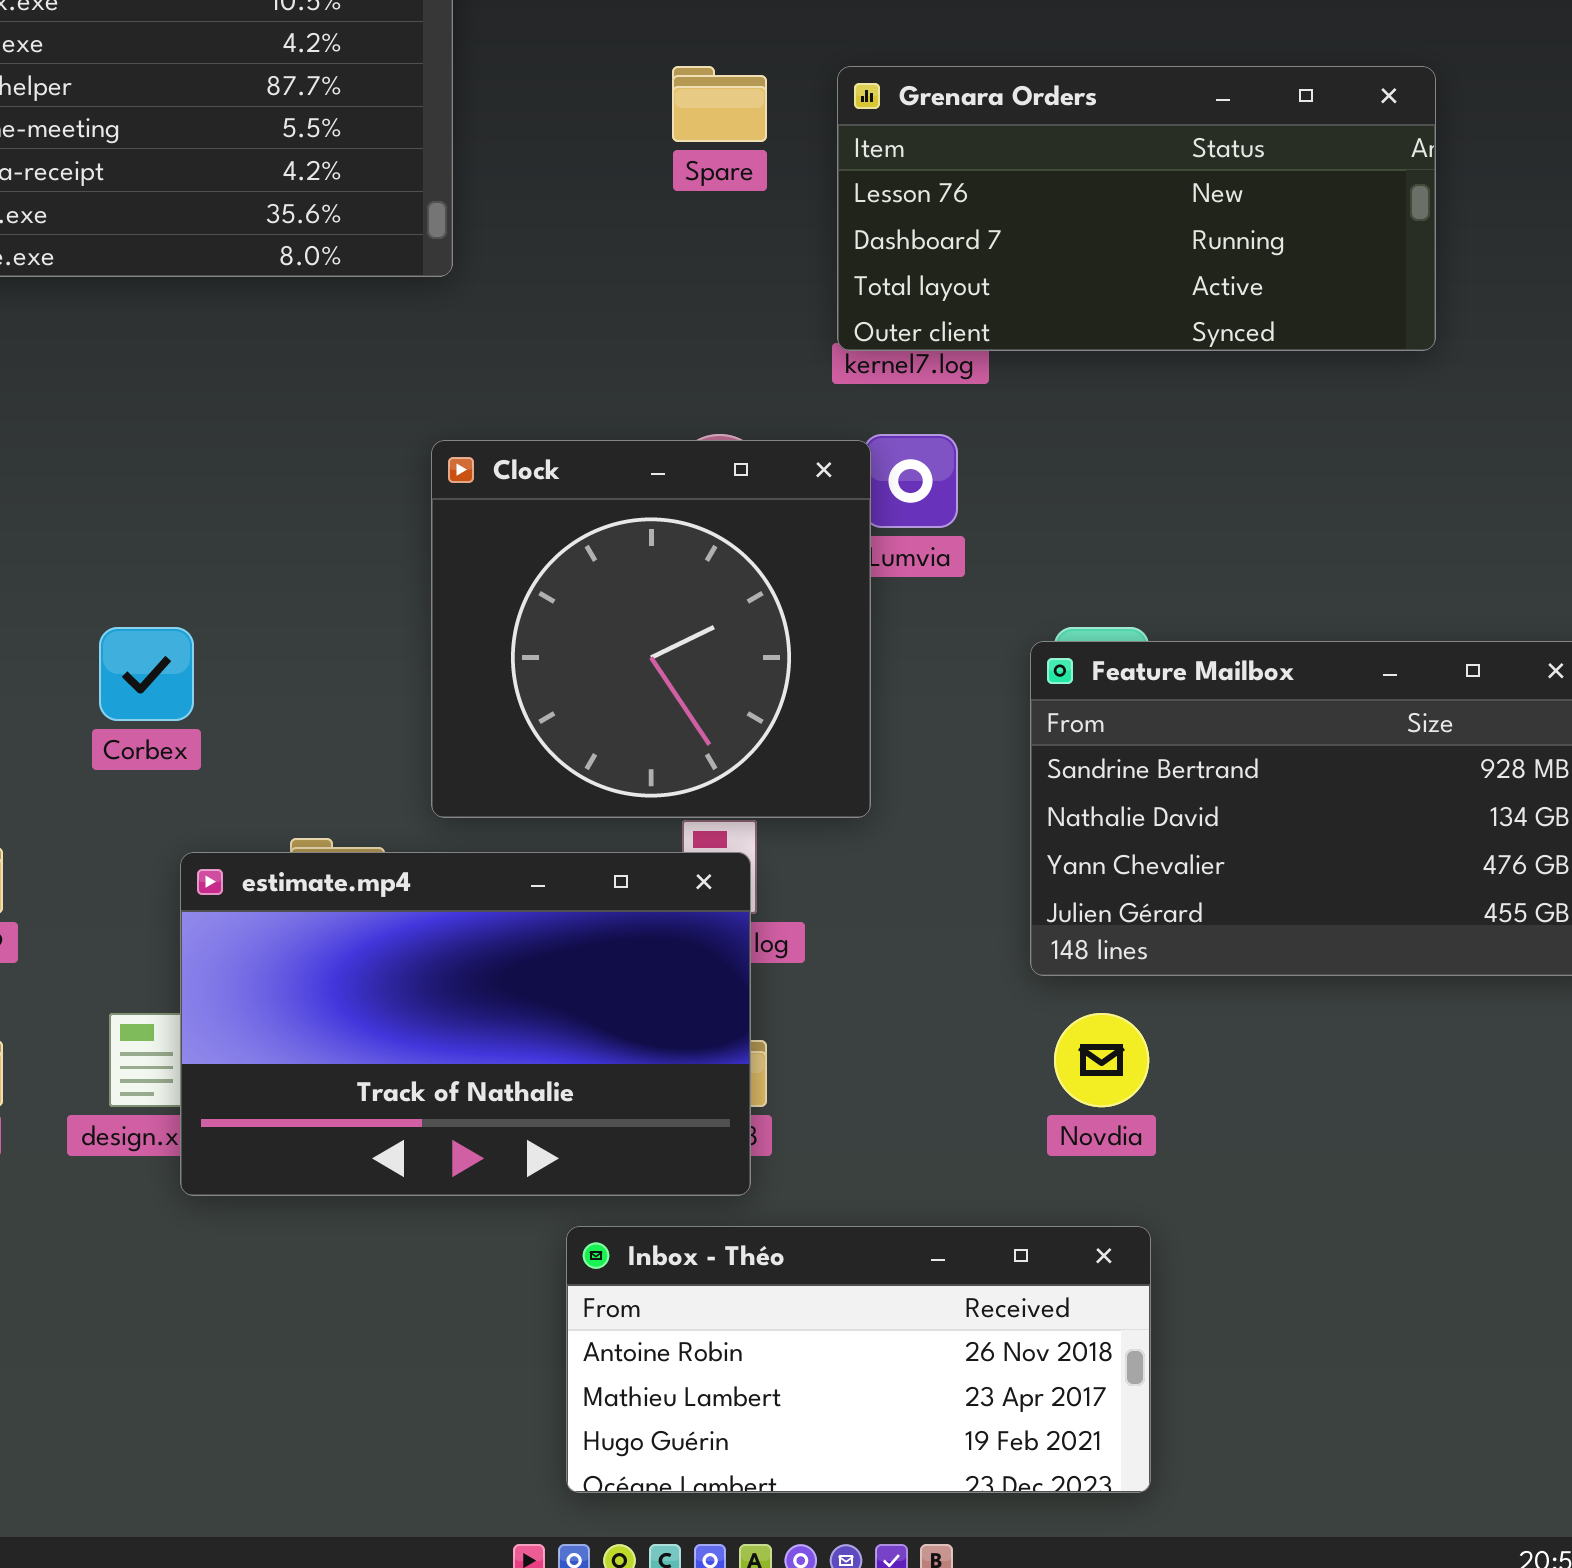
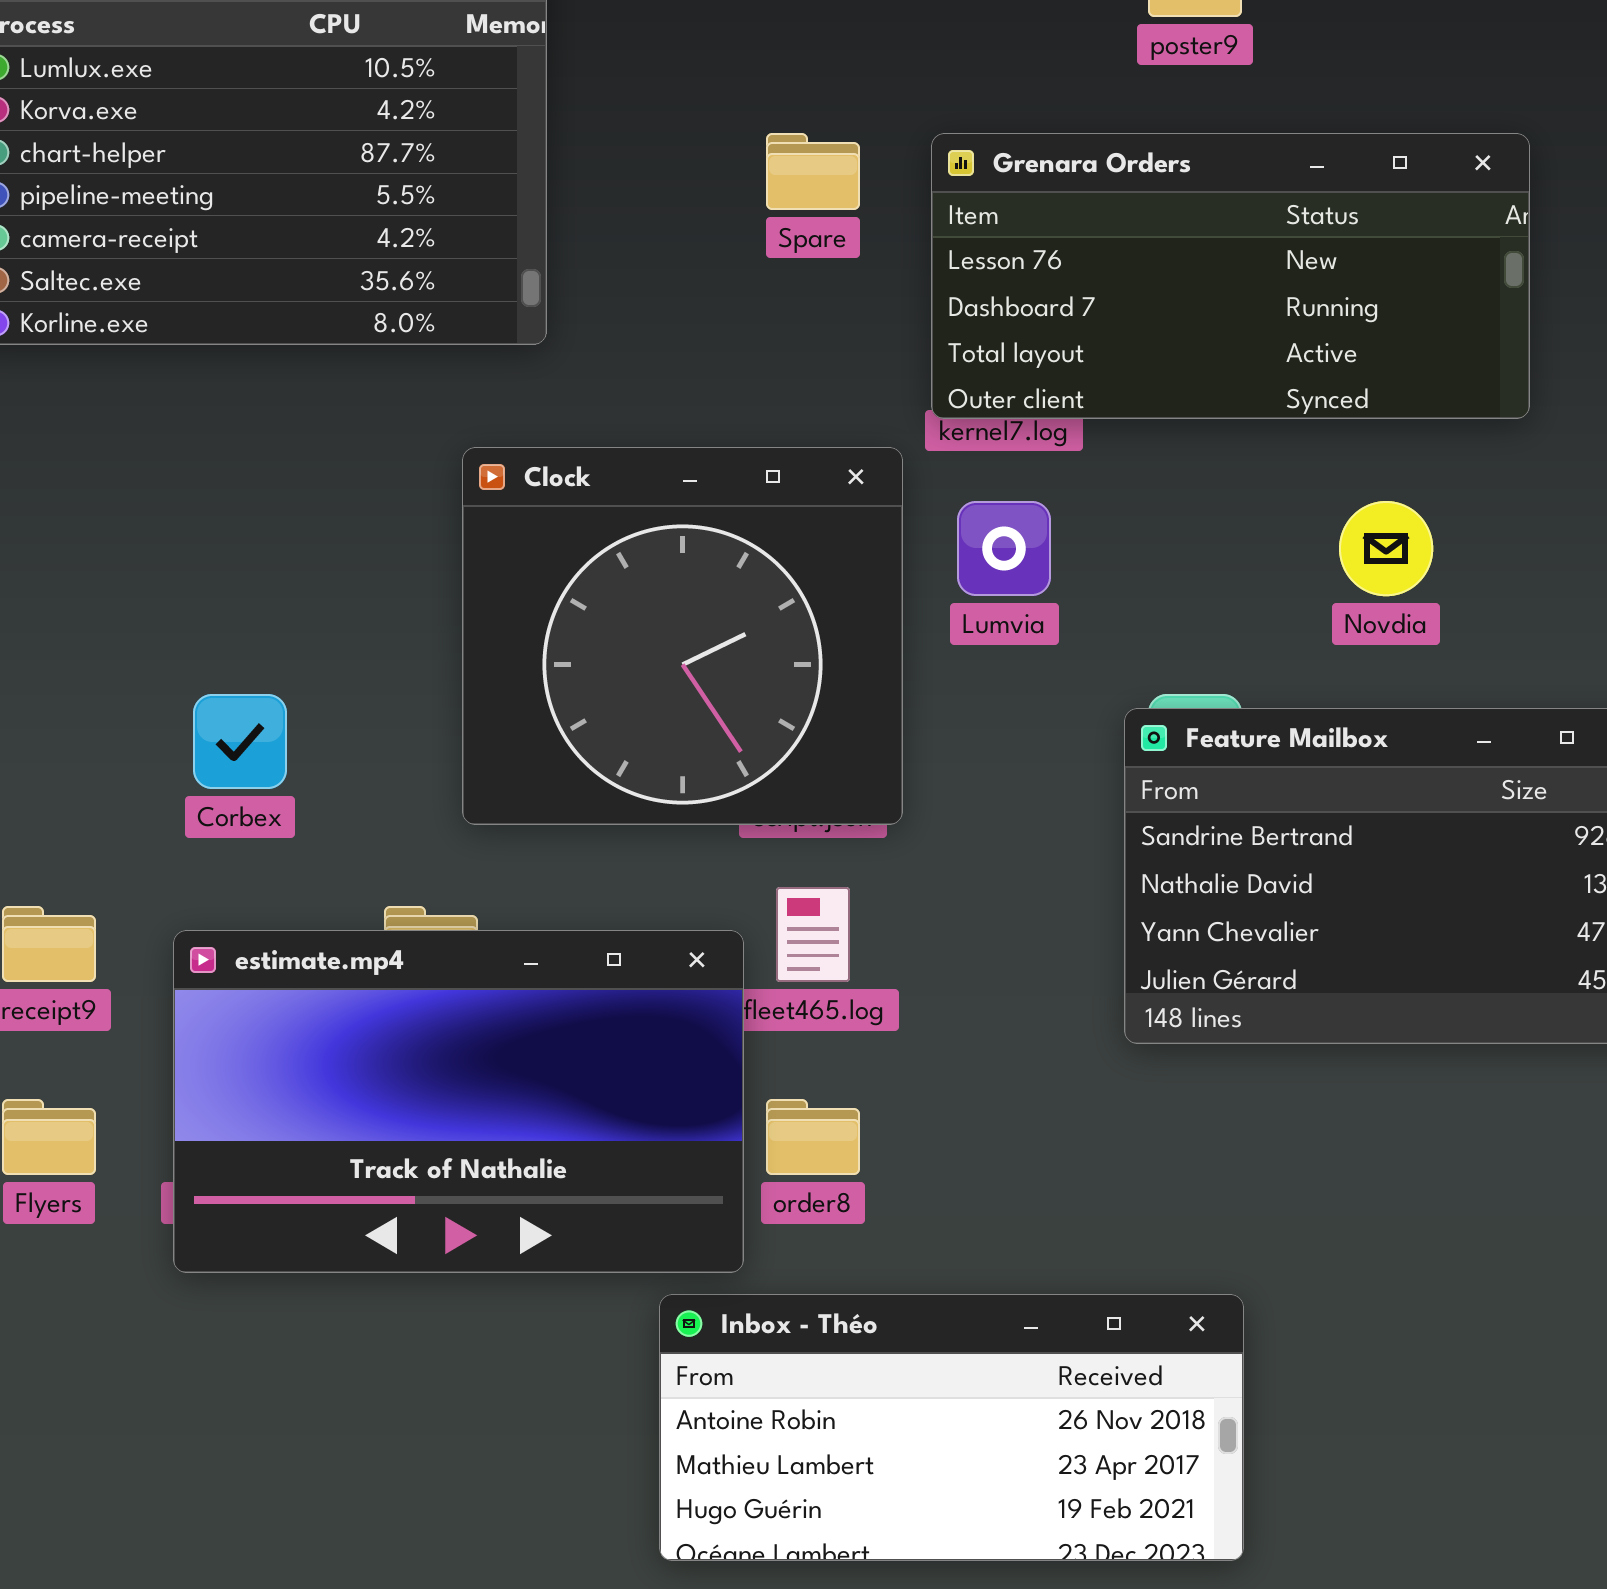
Clock: [431,440,871,818] -> [462,447,903,825], moved
estimate.mp4: [180,852,751,1196] -> [173,930,744,1273], moved
Novdia: [1054,1013,1149,1107] -> [1339,501,1433,596], moved

